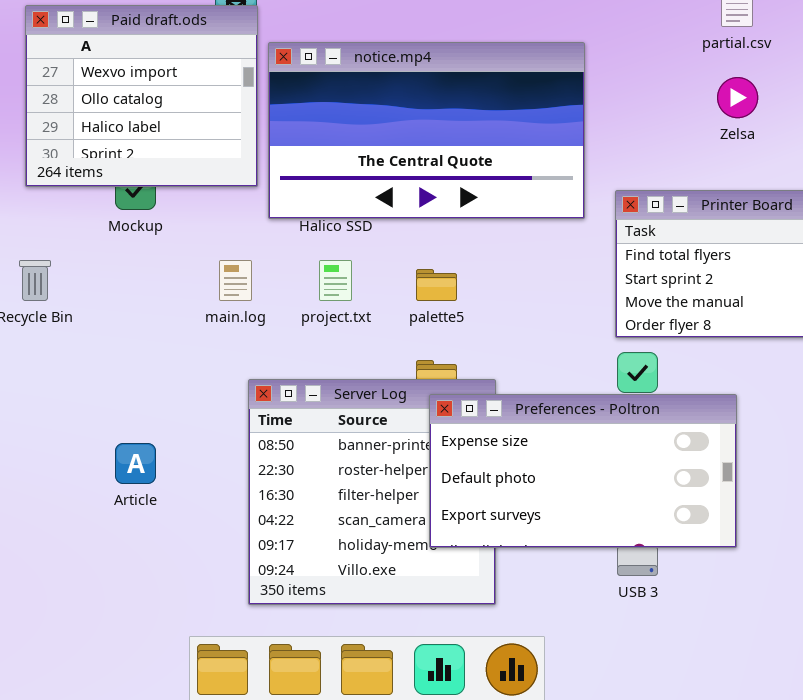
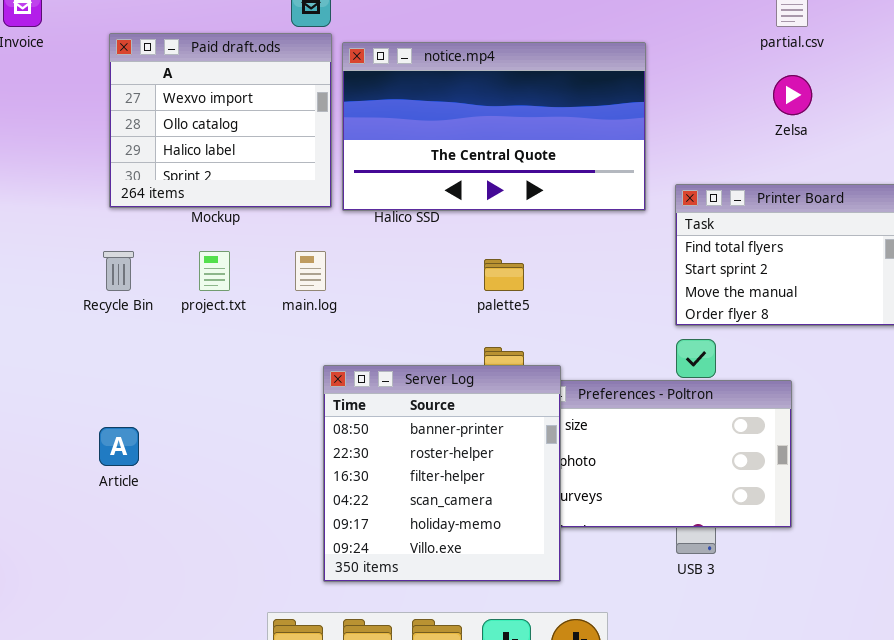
Paid draft.ods: [25,5,258,187] -> [109,33,332,208], moved
project.txt: [319,260,352,301] -> [199,251,230,291], moved
Server Log: [248,379,496,605] -> [323,365,561,582], raised
Article: [115,443,156,484] -> [99,427,139,466], moved

